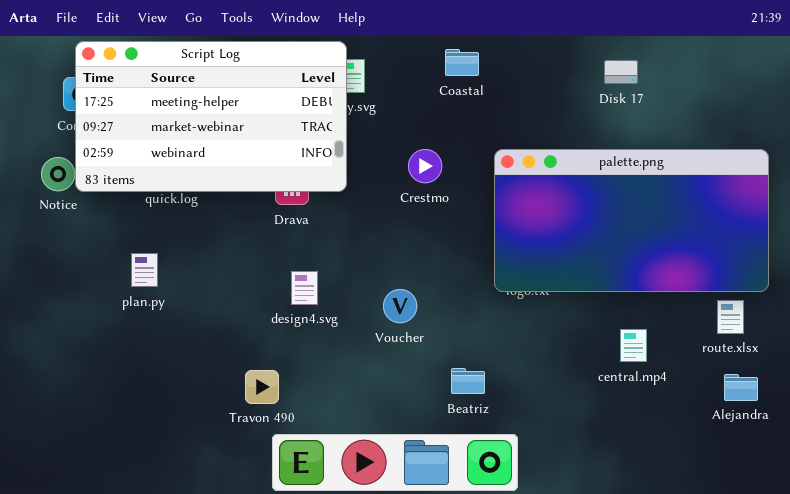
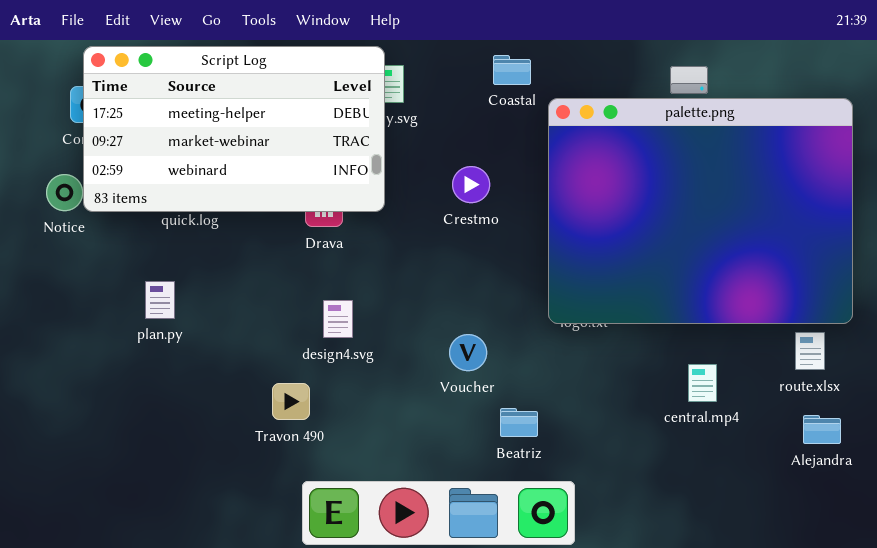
palette.png: [494,149,769,292] -> [548,98,853,324], resized
Voucher: [383,289,417,323] -> [449,334,487,371], moved
Travon 490: [245,370,279,404] -> [272,383,310,420], moved

